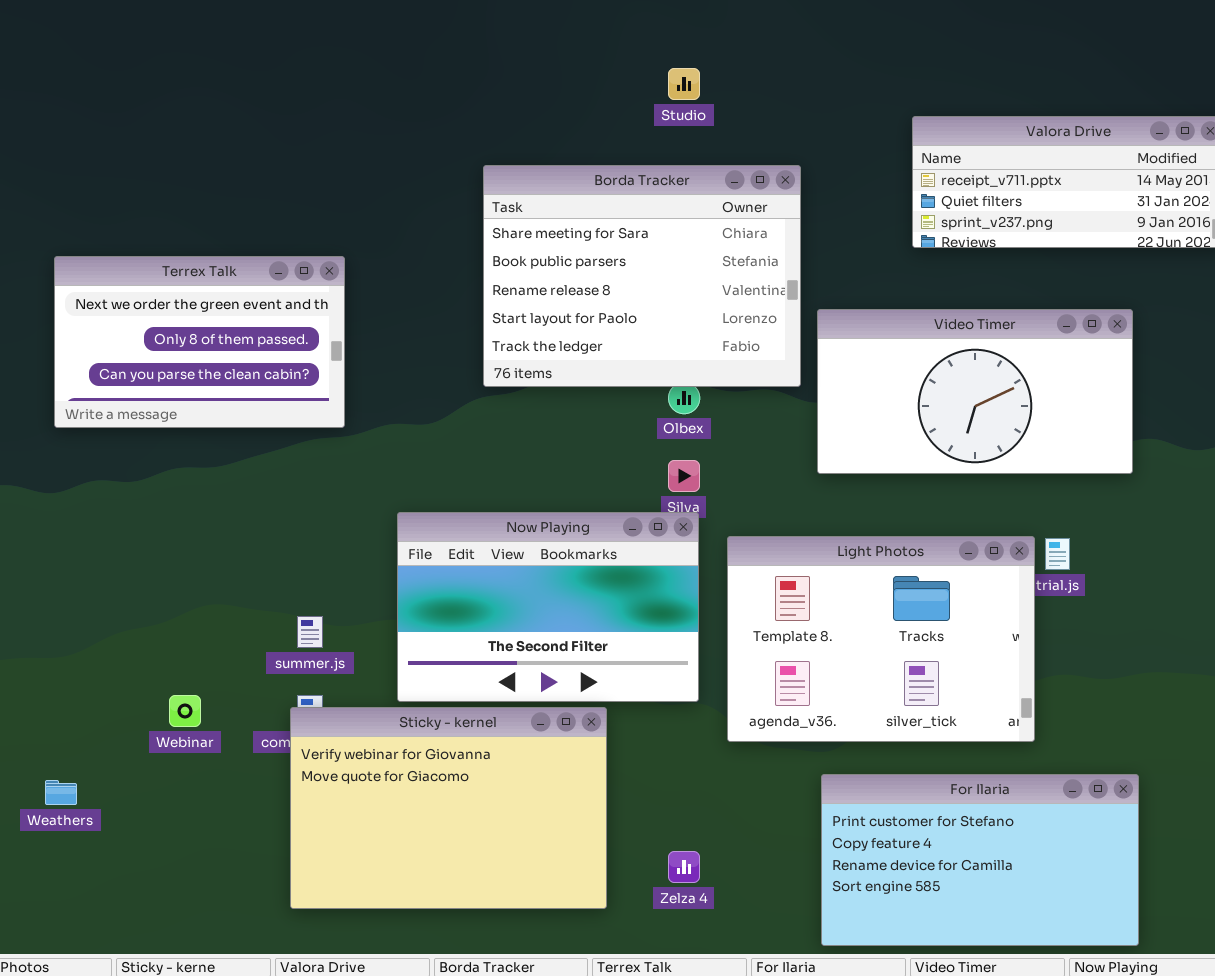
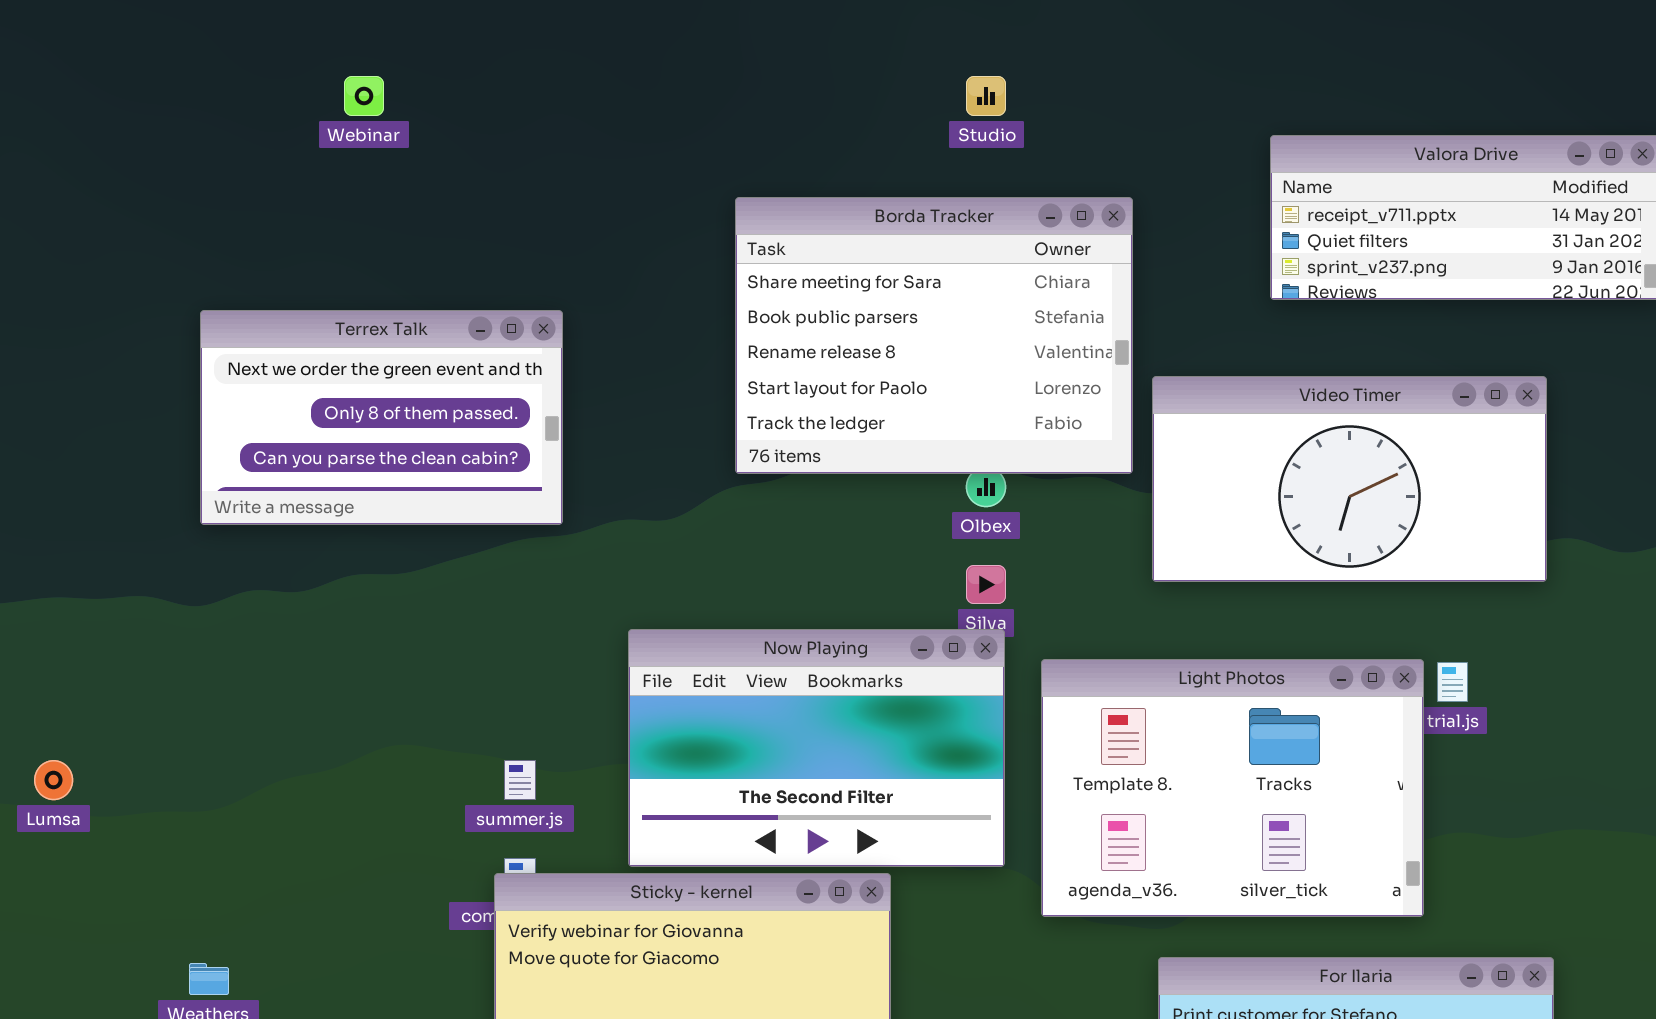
Webinar: [169,695,201,727] -> [344,76,384,116], moved

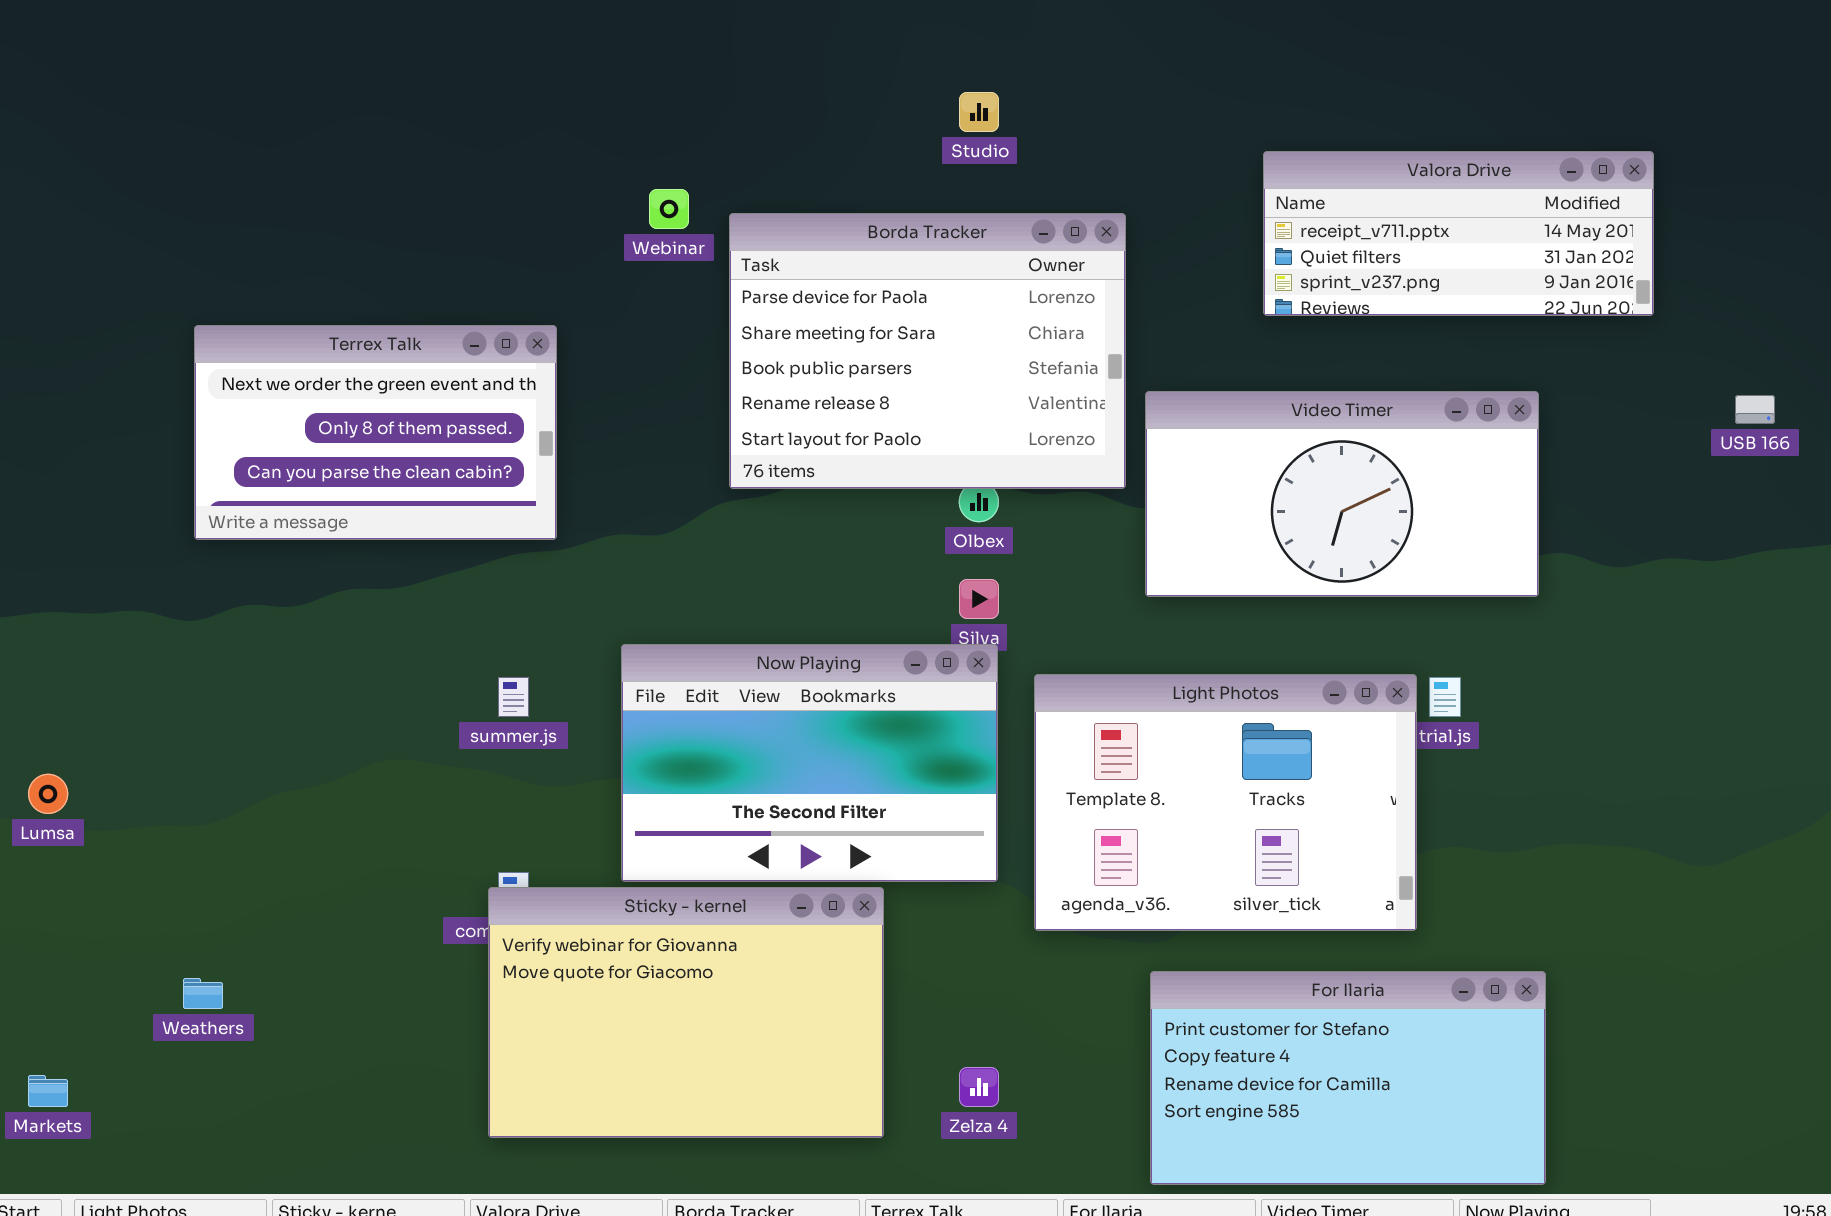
Webinar: [344,76,384,116] -> [649,189,689,229], moved
Borda Tracker: [735,197,1133,474] -> [729,213,1126,489], scrolled up 1 row
summer.js: [504,760,536,800] -> [498,677,529,717], moved

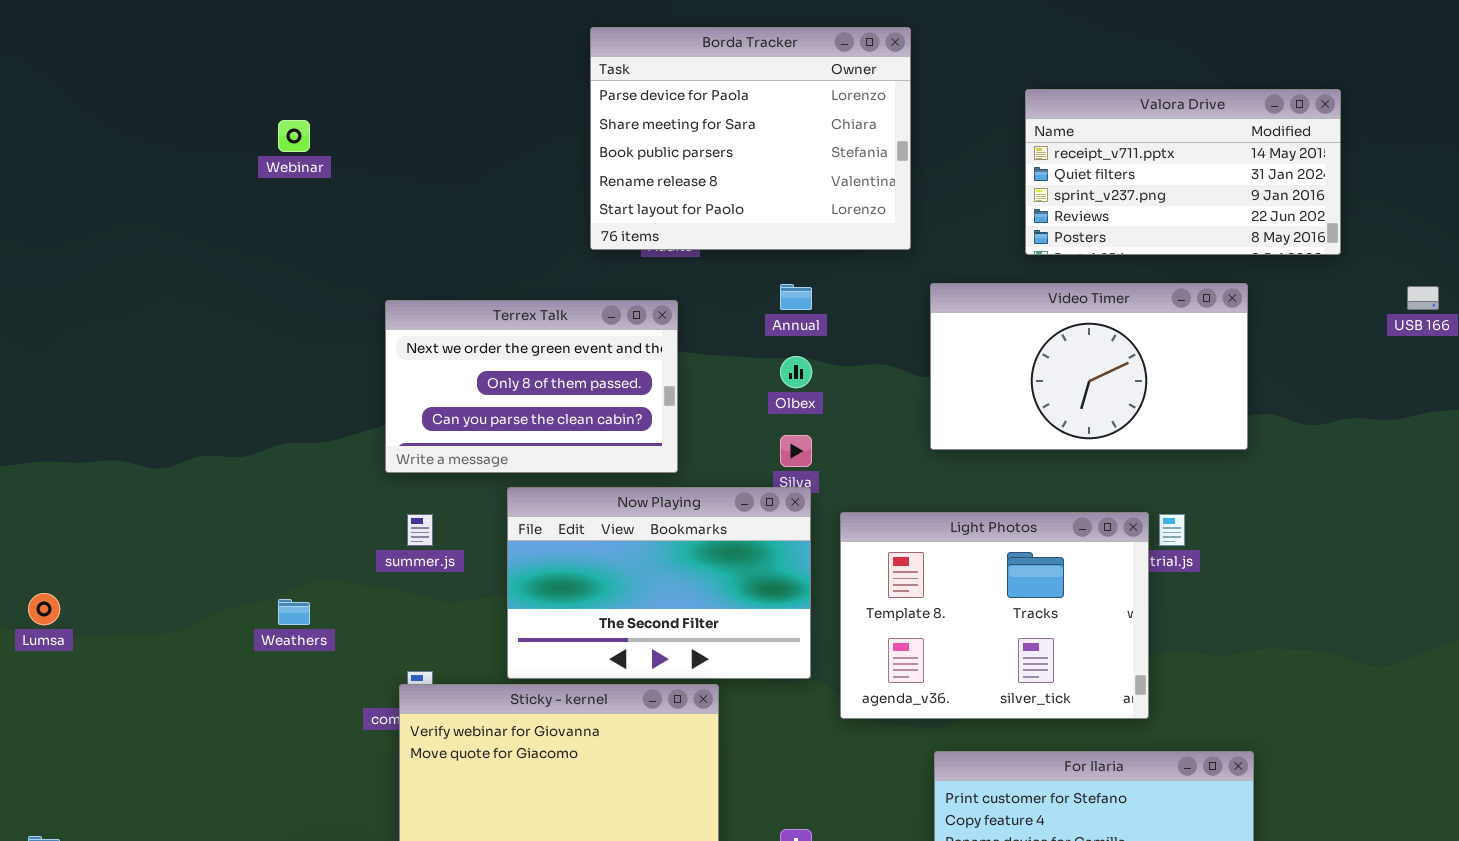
Valora Drive: [1263,151,1654,316] -> [1025,89,1341,255], resized
Webinar: [649,189,689,229] -> [278,120,310,152], moved
Borda Tracker: [729,213,1126,489] -> [590,27,911,250], moved
Terrex Talk: [194,325,557,540] -> [385,300,678,473], moved
Weathers: [183,978,223,1009] -> [278,599,310,625], moved

